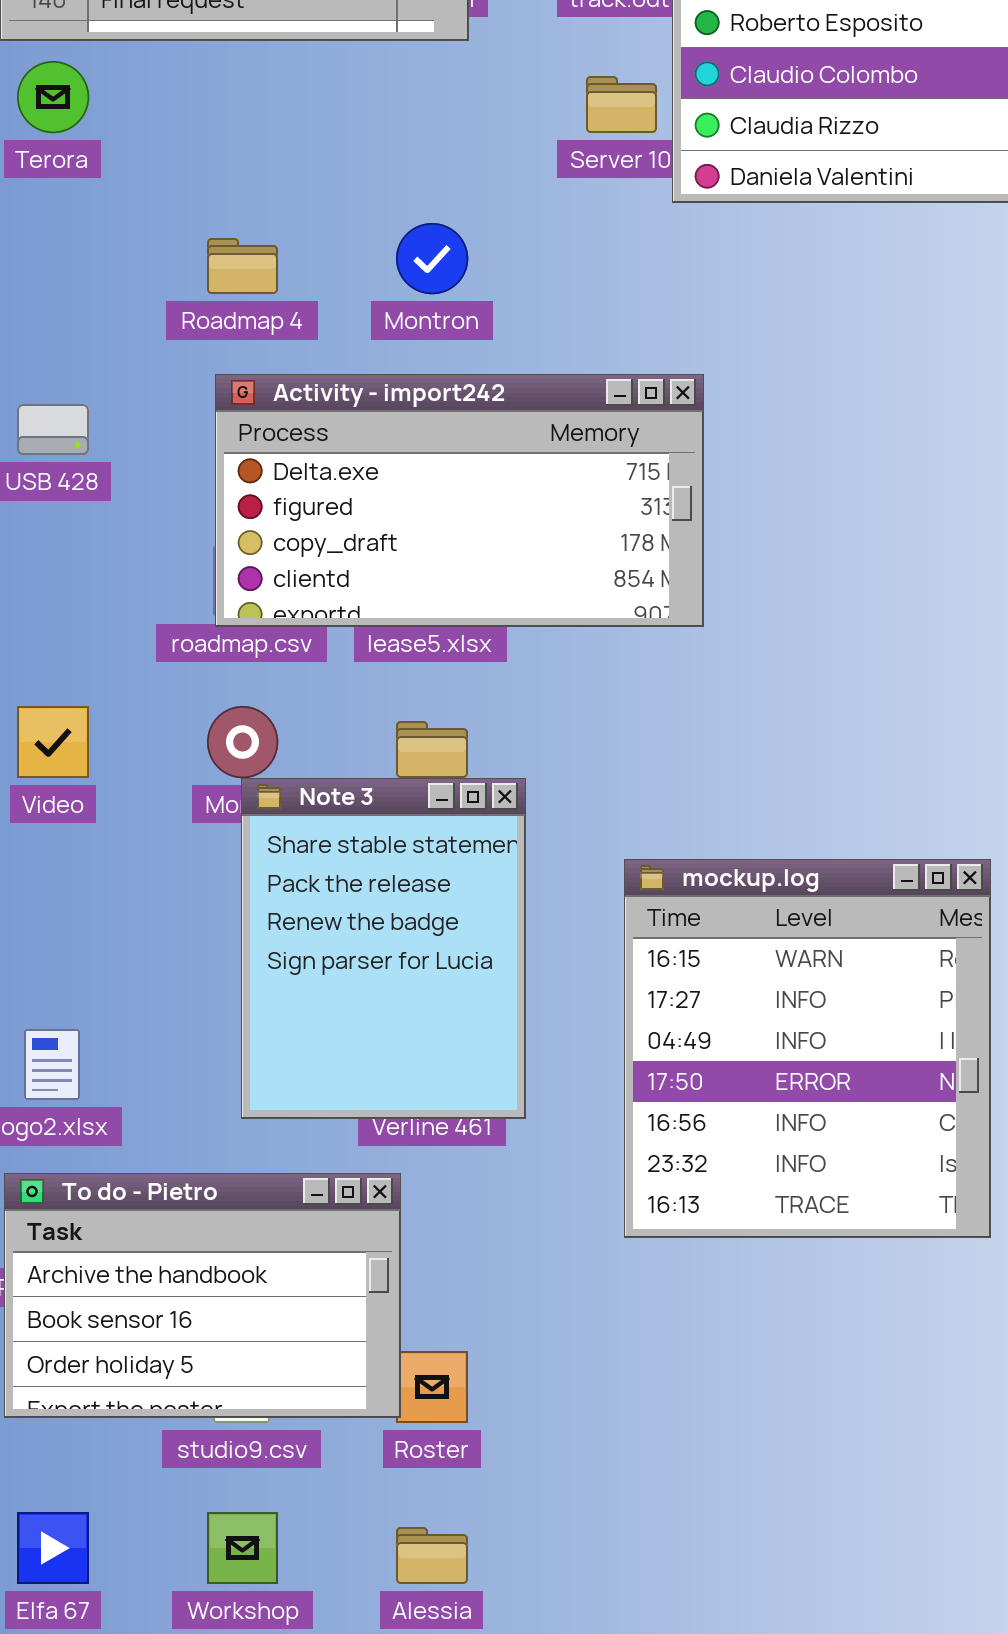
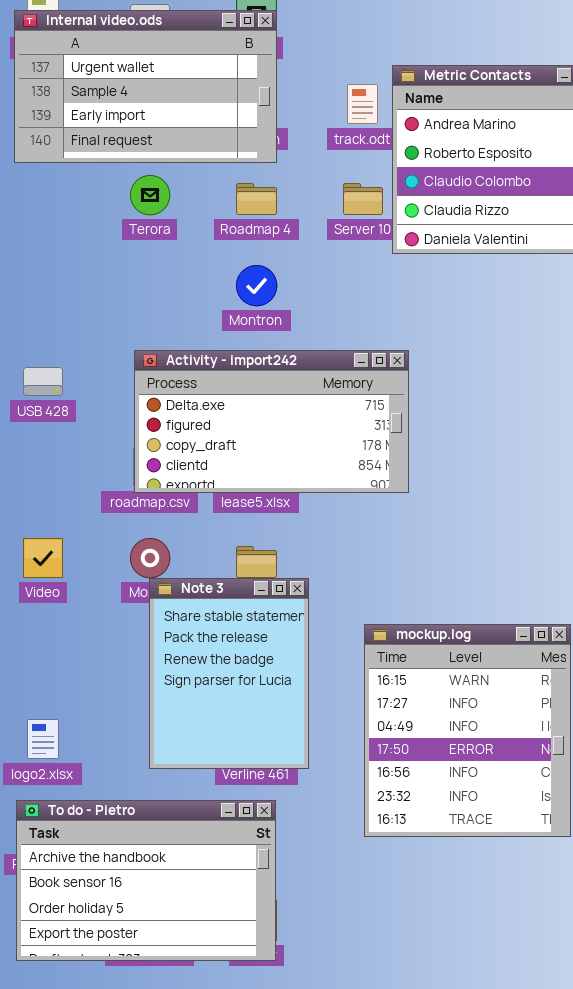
Terora: [17,61,89,133] -> [130,175,170,215], moved
Roadmap 4: [207,238,278,294] -> [236,183,277,215], moved
To do - Pietro: [4,1173,401,1418] -> [16,800,276,961], resized

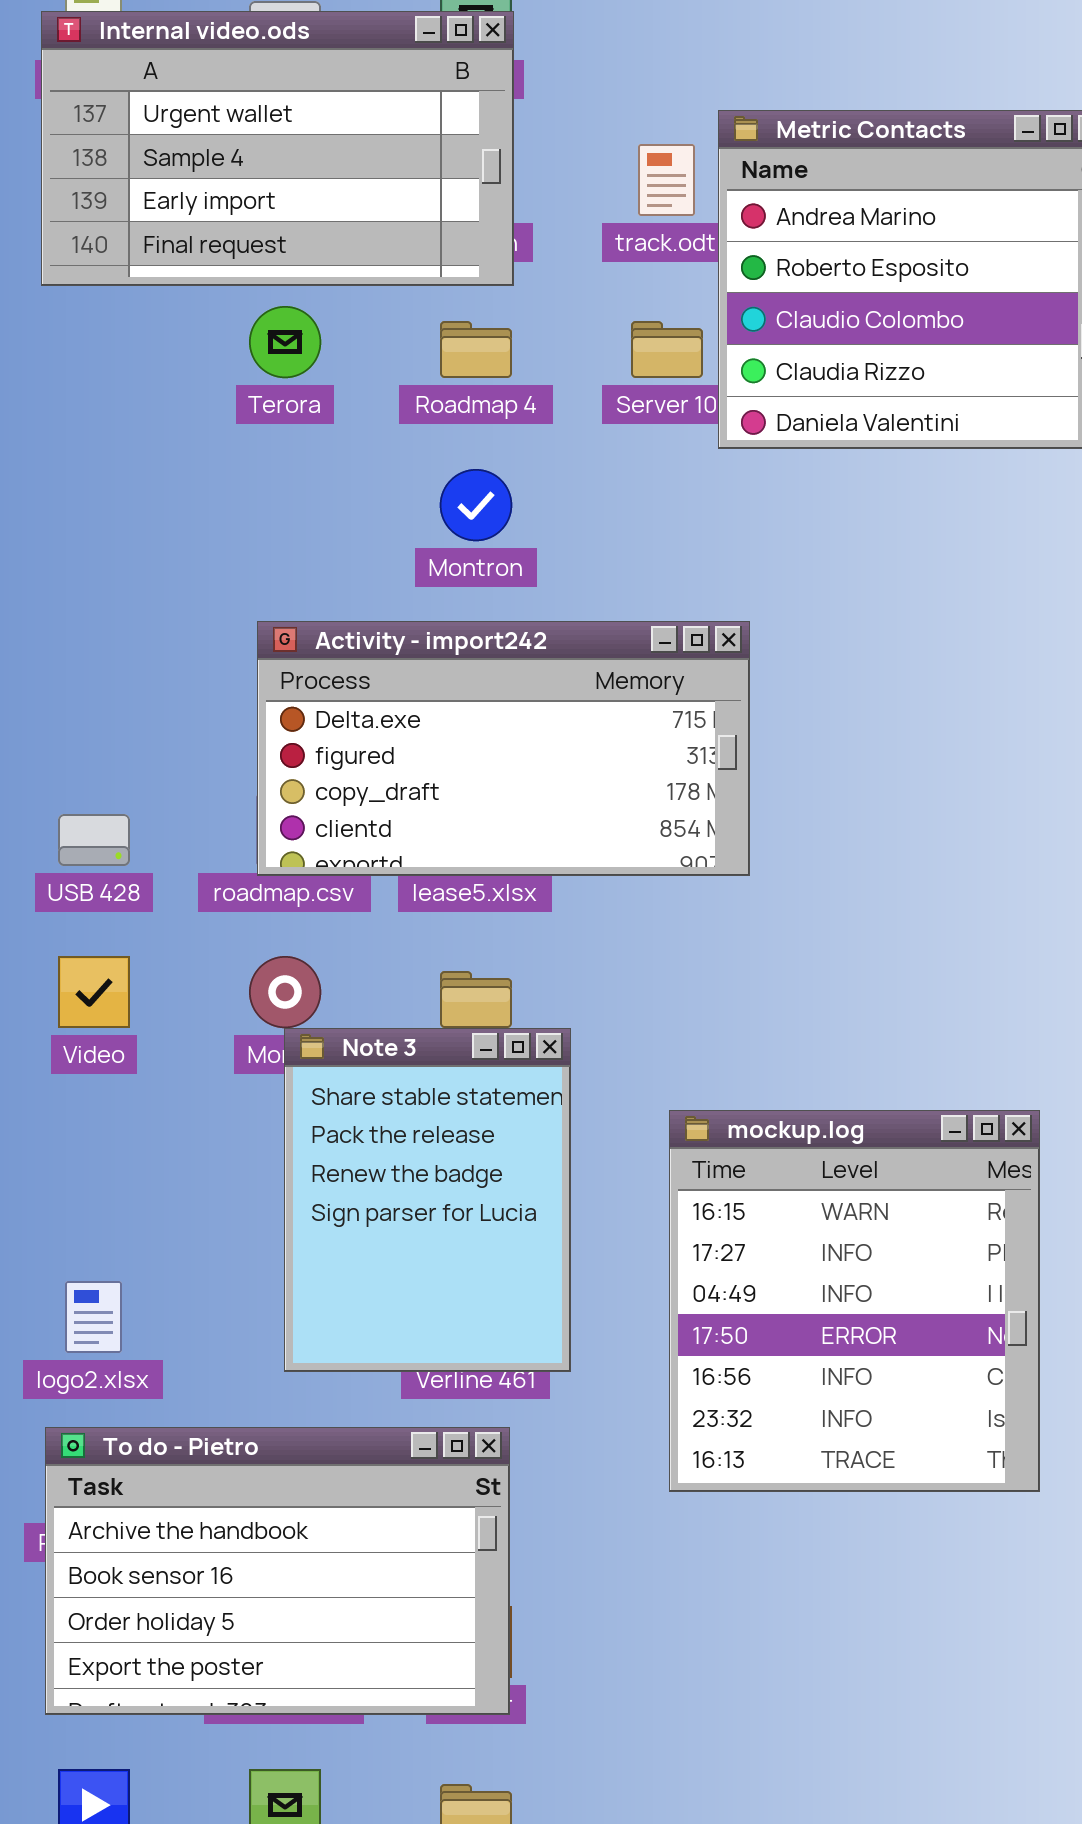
USB 428: [23,367,63,396] -> [58,814,130,866], moved

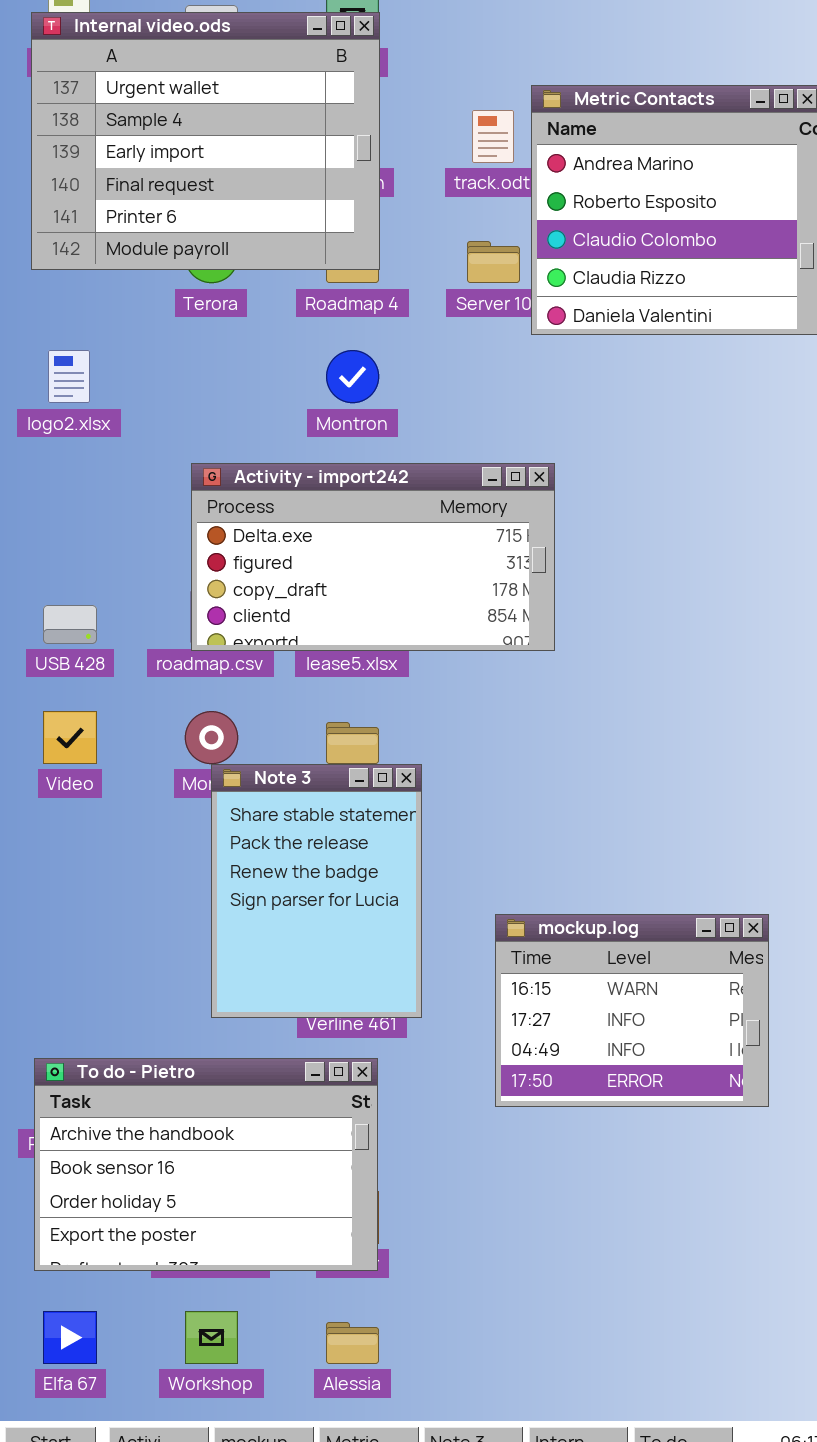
Internal video.ods: [41,11,514,286] -> [31,12,380,270], resized
mockup.log: [669,1110,1040,1492] -> [495,914,769,1107], resized
logo2.xlsx: [65,1281,122,1353] -> [48,350,90,403], moved

